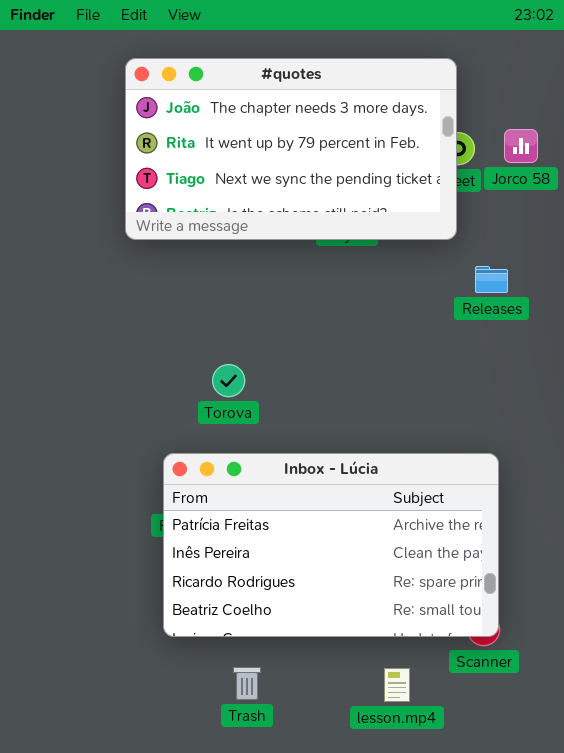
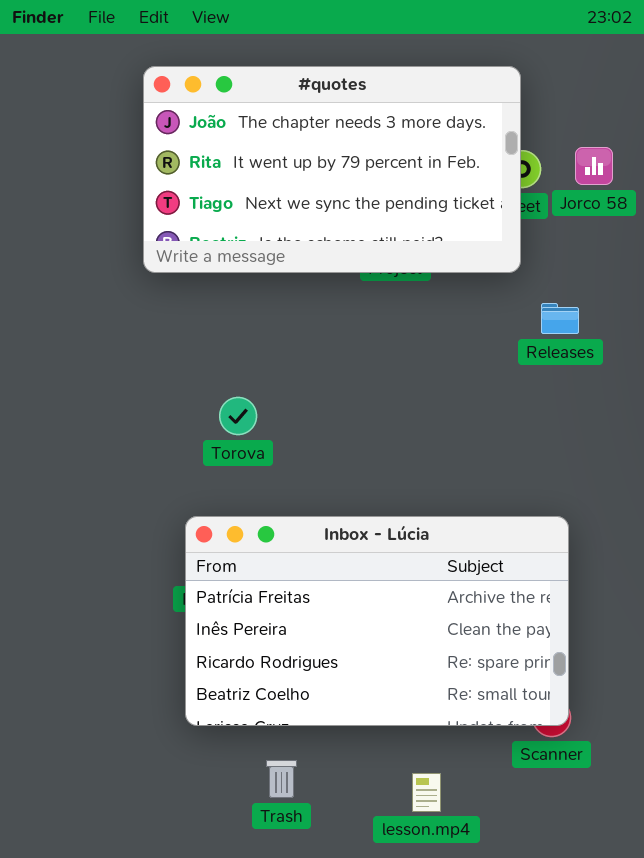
Torova: [212,364,245,397] -> [219,397,257,435], moved
lesson.mp4: [384,668,410,702] -> [412,773,441,812], moved

